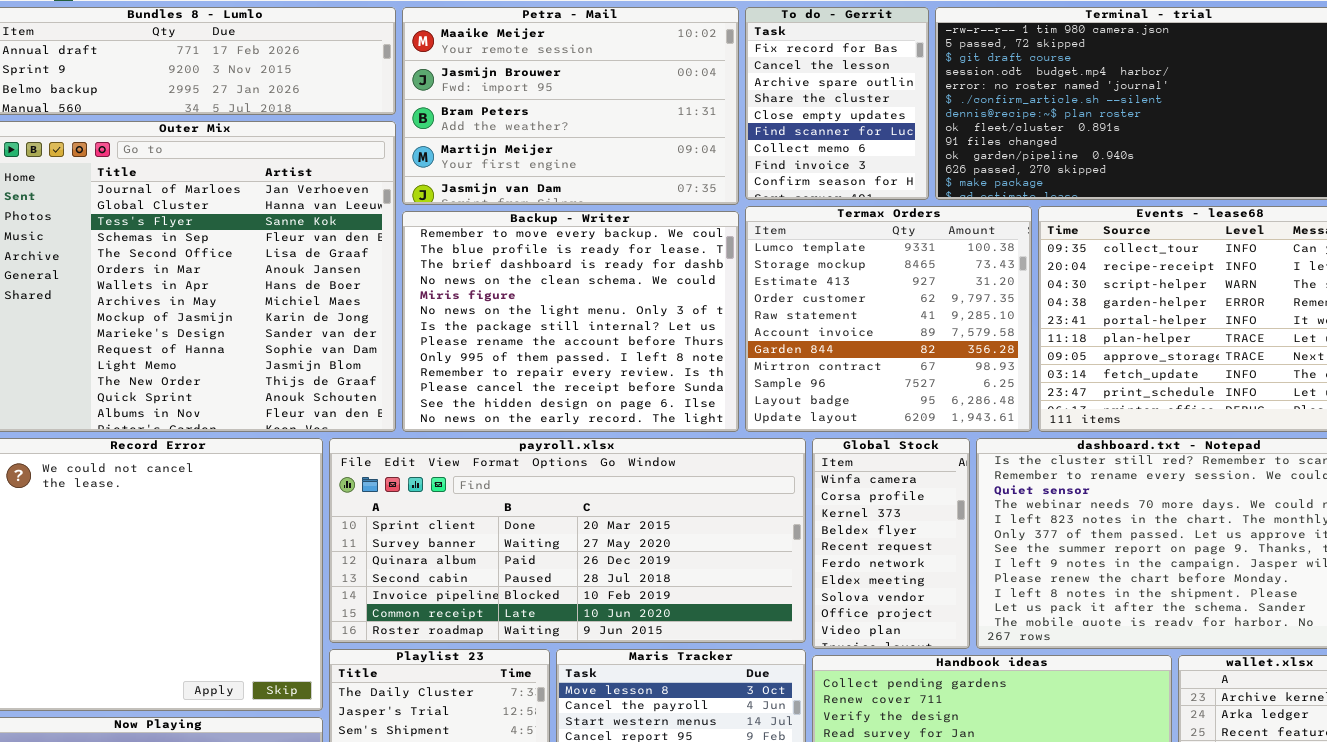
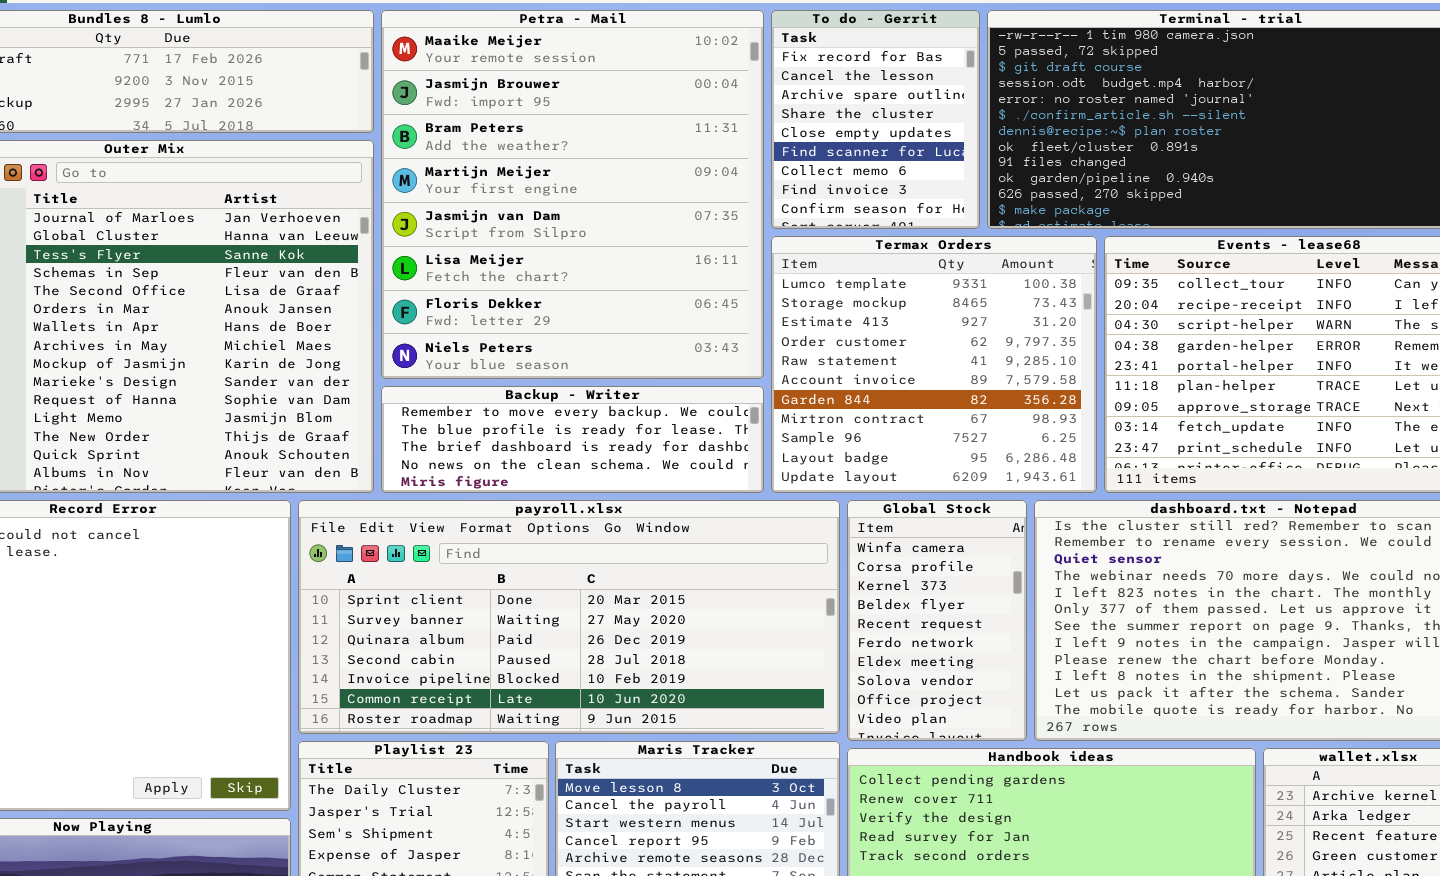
Petra - Mail: [402,7,739,205] -> [381,10,764,379], resized
Backup - Writer: [402,211,739,432] -> [381,386,764,493], resized

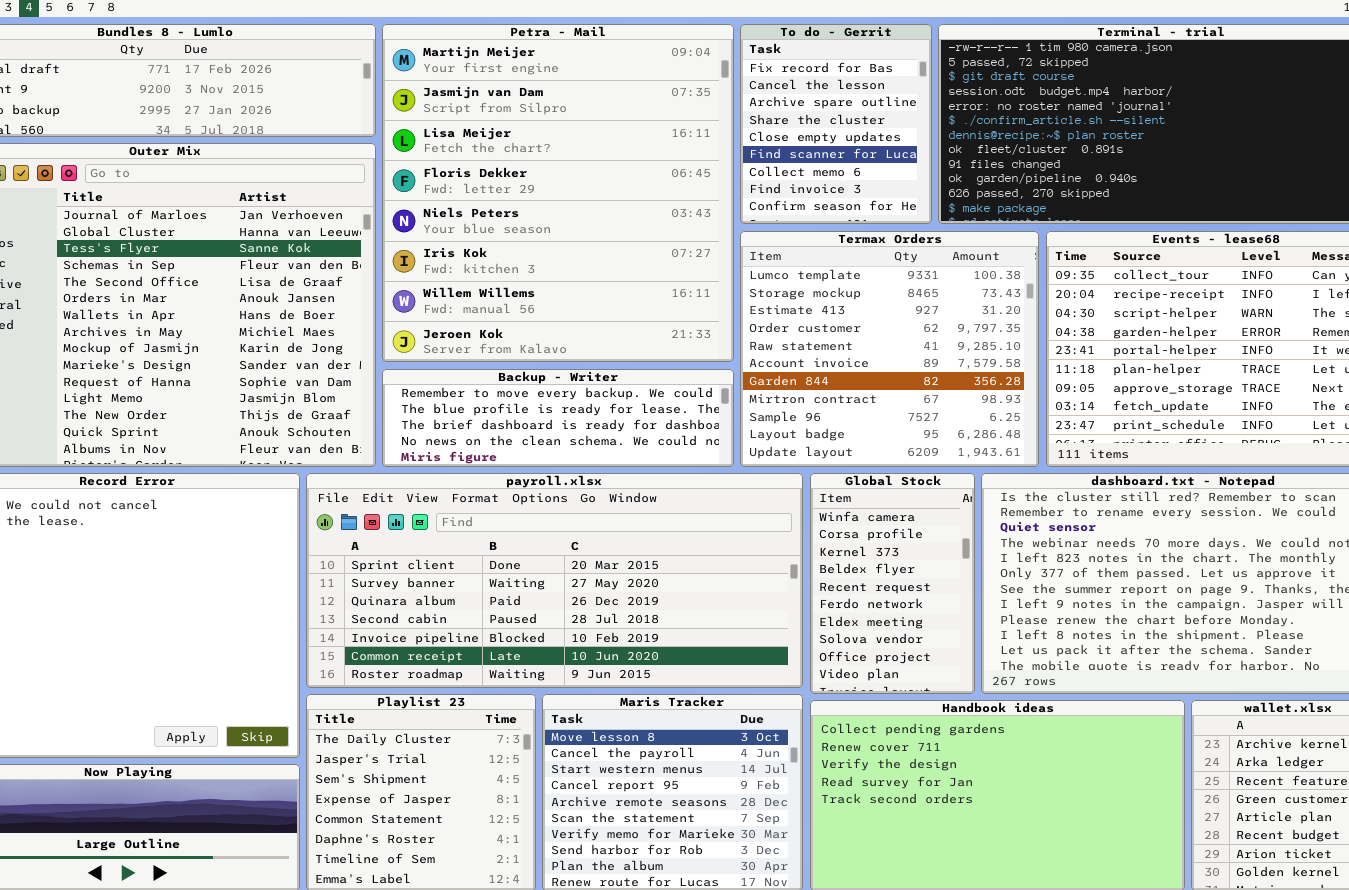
Petra - Mail: [381,10,764,379] -> [382,24,734,362], scrolled down 3 rows

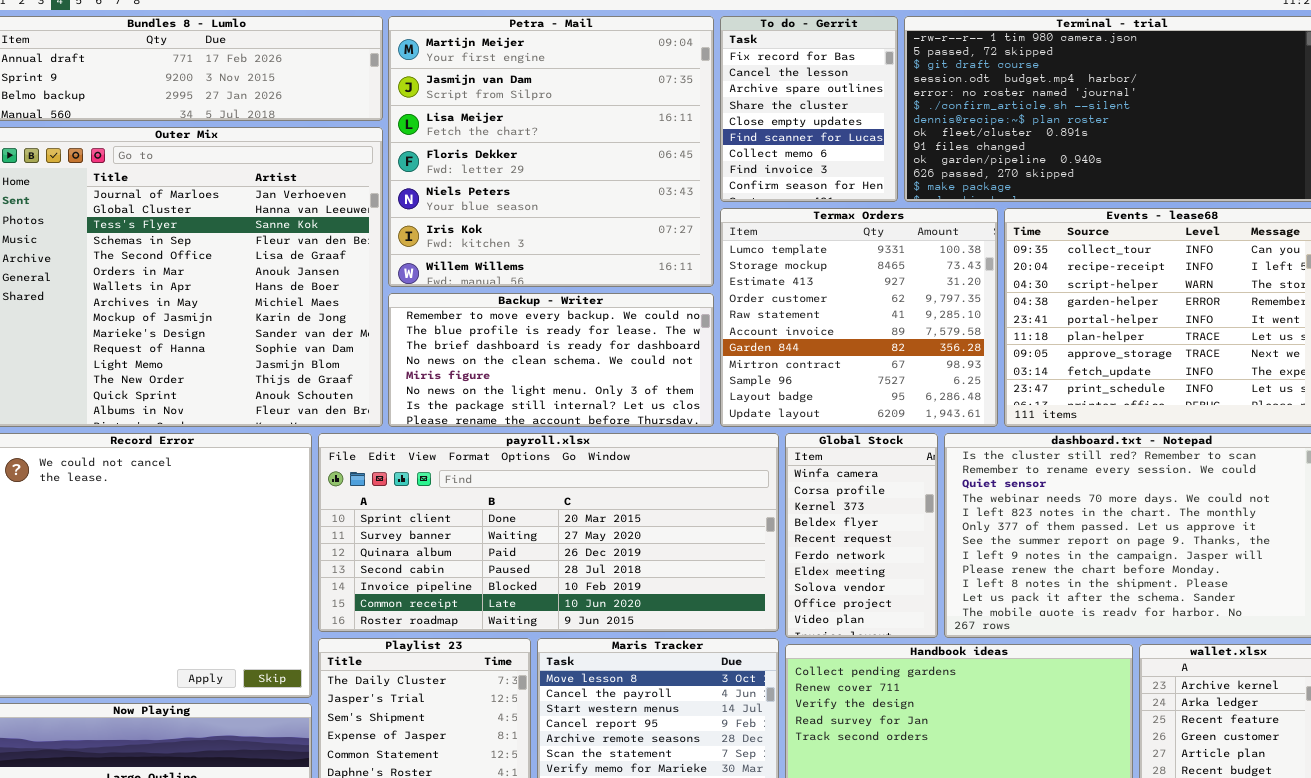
Petra - Mail: [382,24,734,362] -> [388,16,714,287], resized
Backup - Writer: [382,369,734,467] -> [388,293,714,427], resized

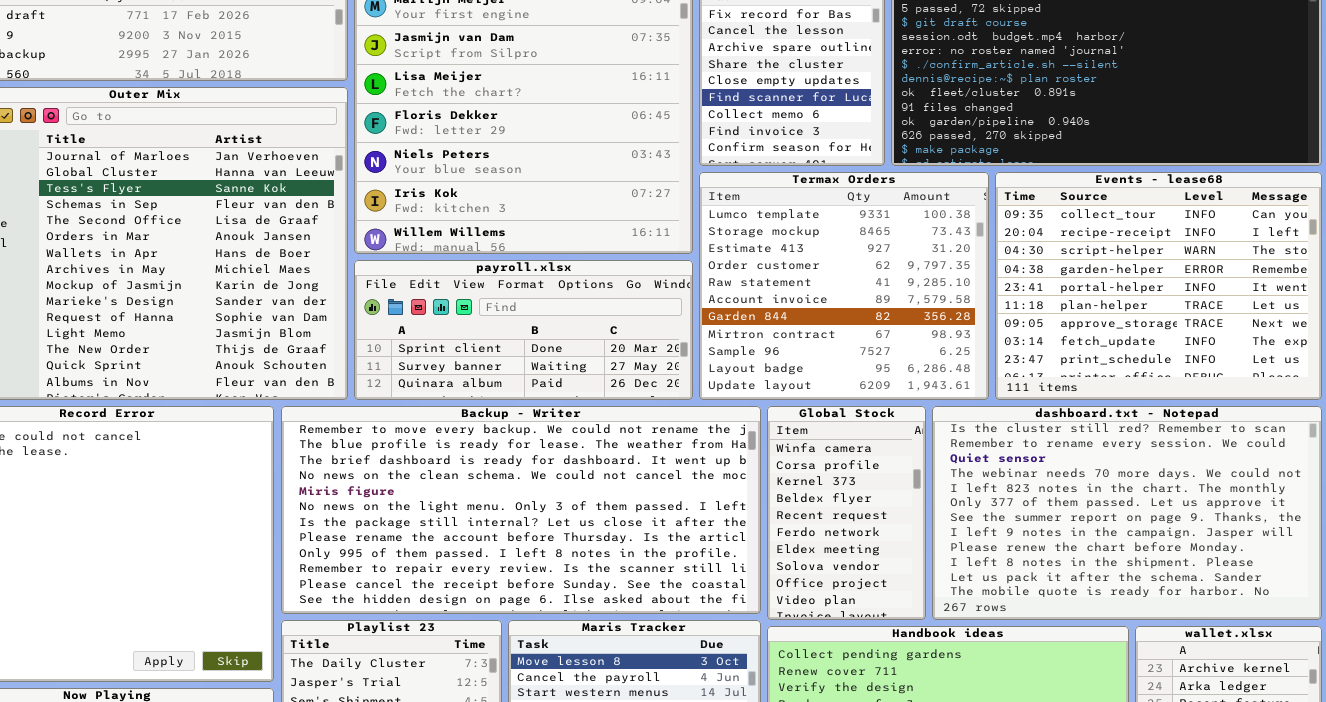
Backup - Writer: [388,293,714,427] -> [281,406,761,614], moved, resized
payroll.xlsx: [318,433,779,632] -> [354,260,693,400], moved, resized

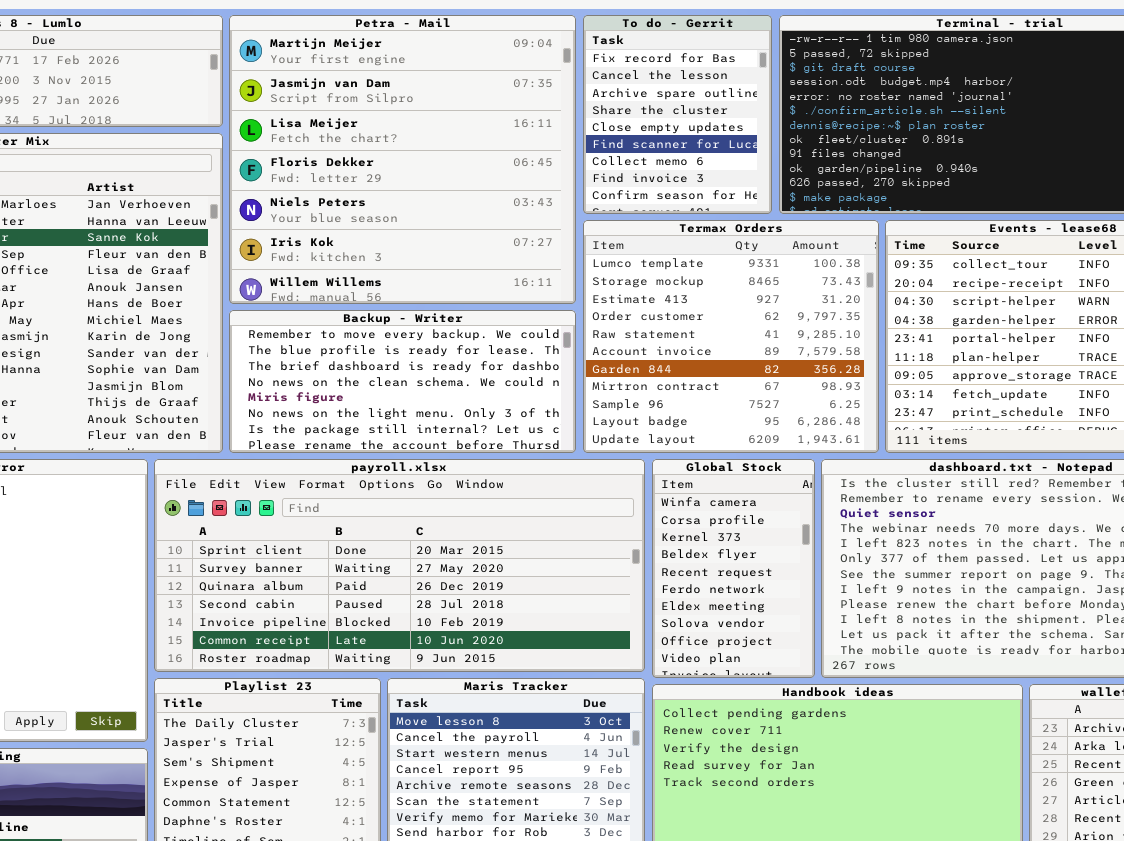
payroll.xlsx: [354,260,693,400] -> [154,459,645,672], moved, resized
Backup - Writer: [281,406,761,614] -> [229,310,576,453], moved, resized

